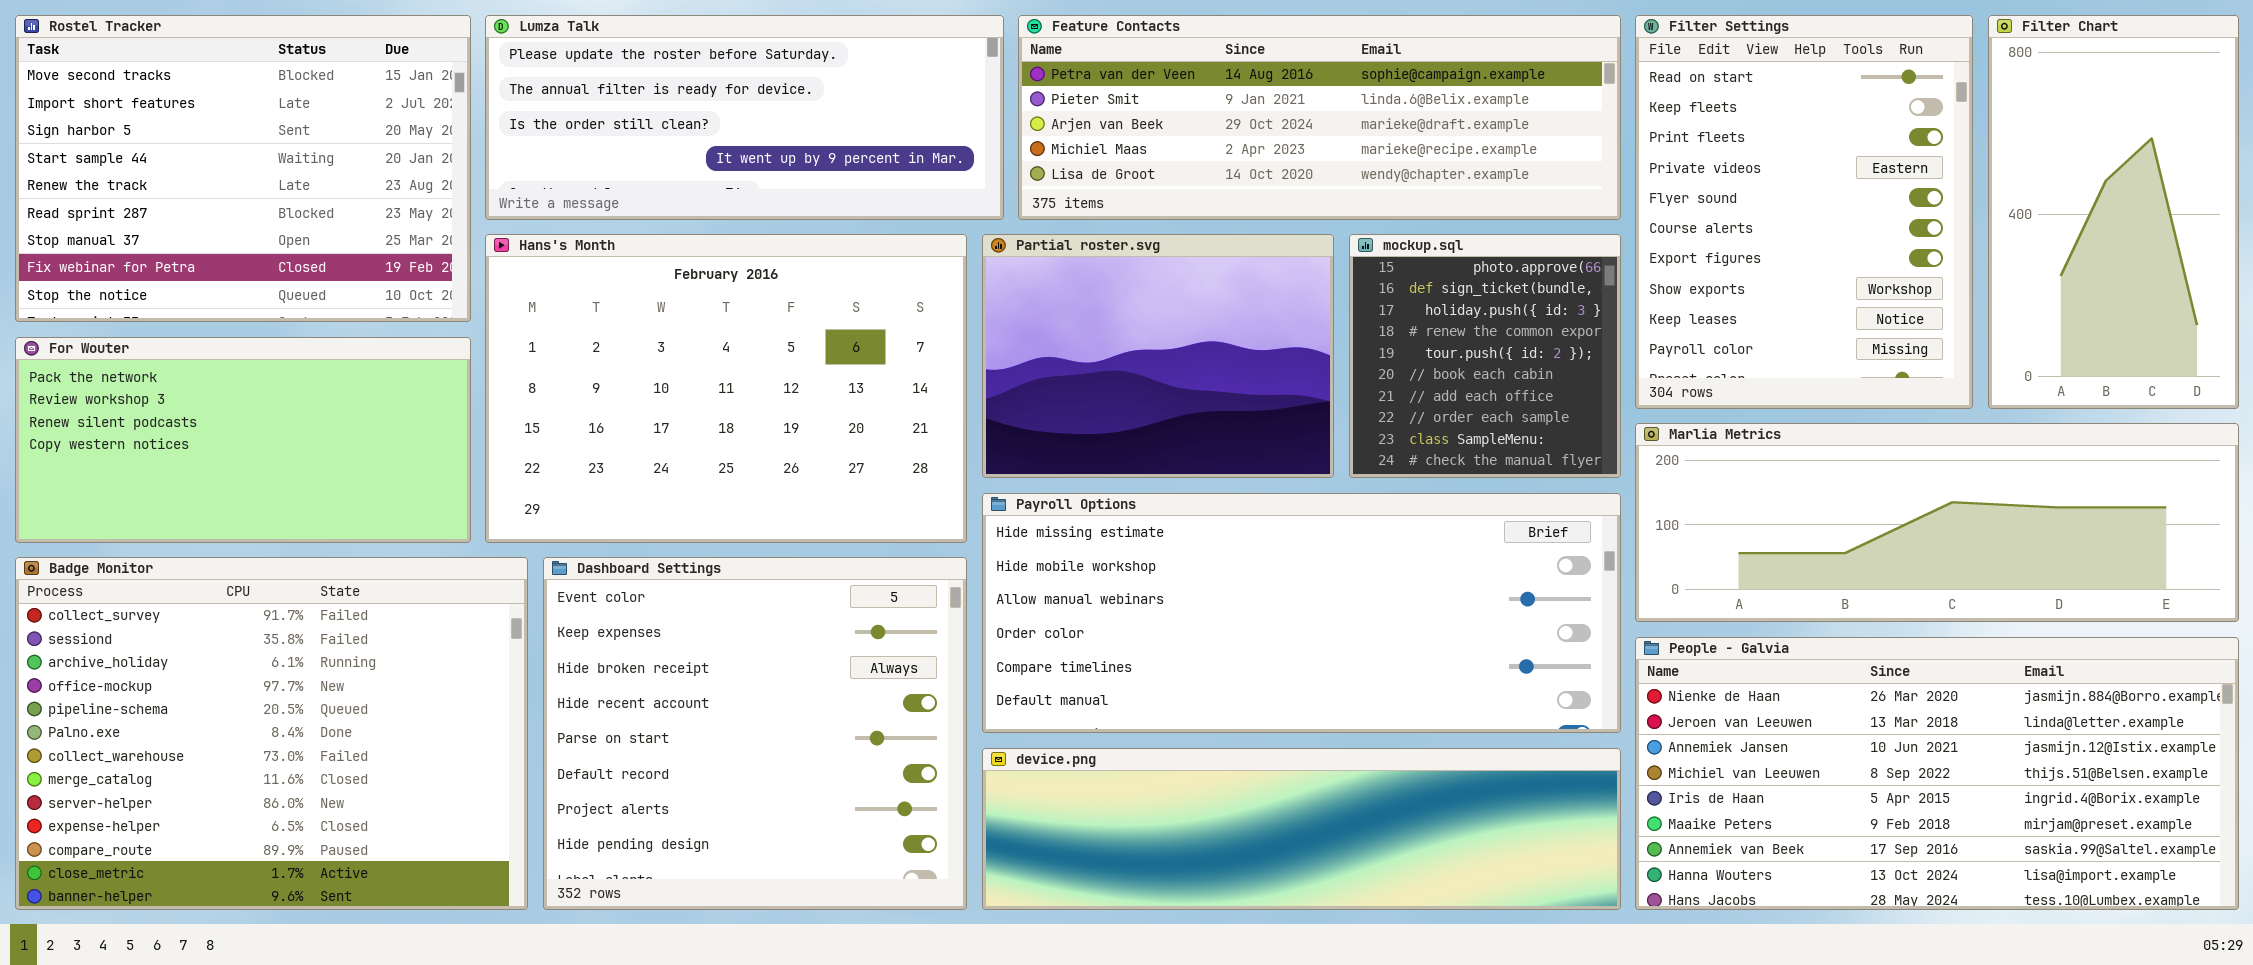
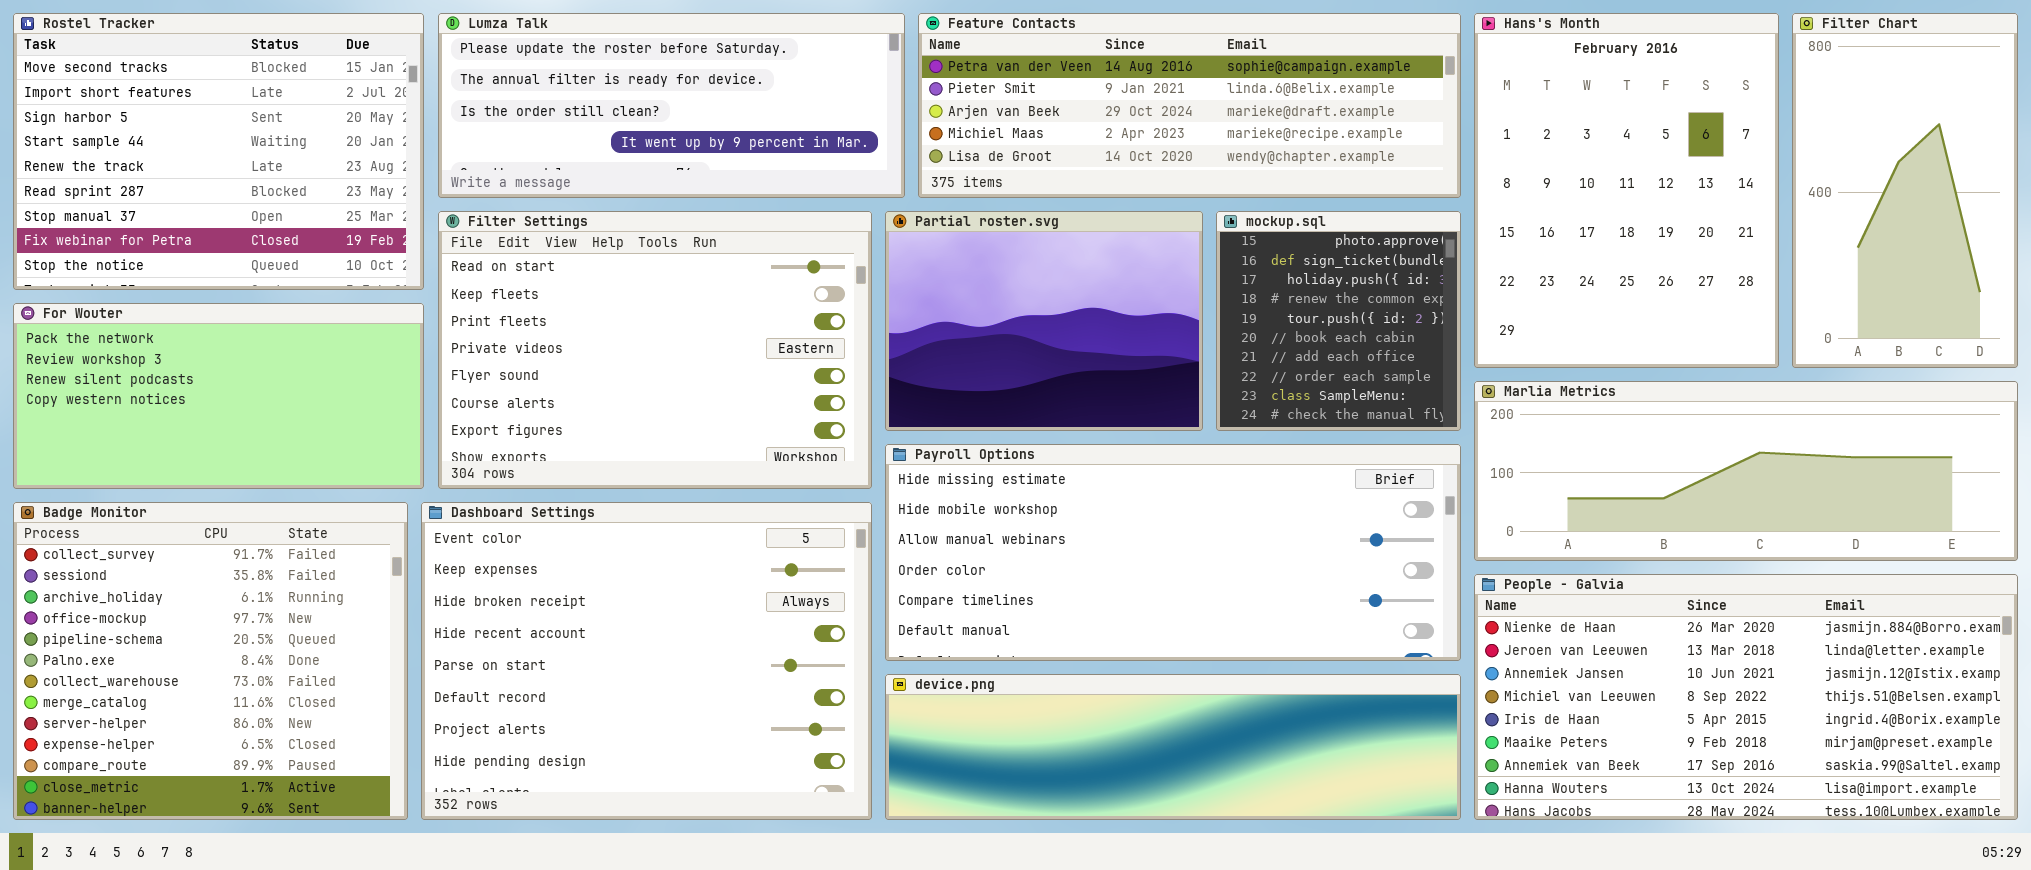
Filter Settings: [1635,15,1973,409] -> [438,211,872,489], moved, resized
Hans's Month: [485,234,967,543] -> [1474,13,1779,368], moved, resized
Badge Monitor: [15,557,528,910] -> [13,502,408,820], resized
Dashboard Settings: [543,557,967,910] -> [421,502,872,820], resized

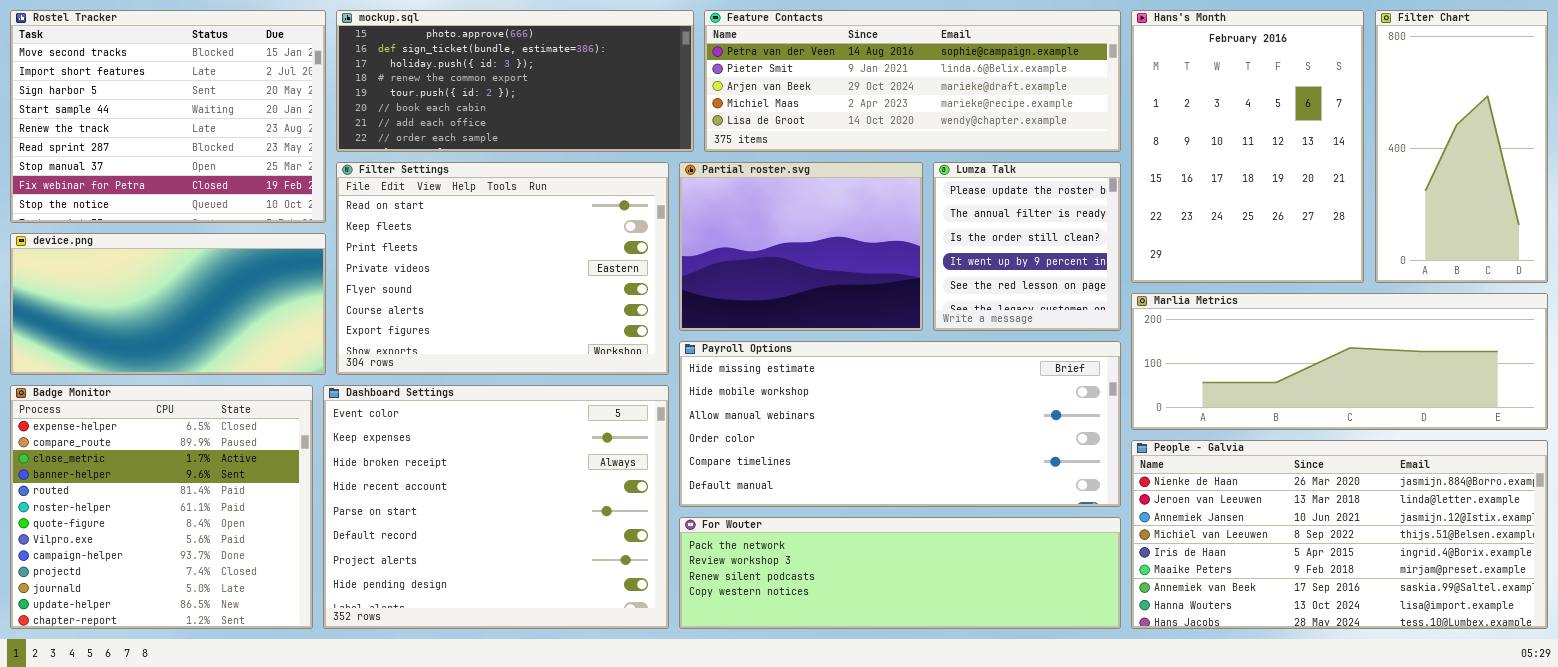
Lumza Talk: [438,13,905,198] -> [933,162,1121,331], moved, resized
mockup.sql: [1216,211,1461,431] -> [336,10,694,152], moved, resized
For Wouter: [13,303,424,489] -> [679,517,1121,629], moved, resized
Badge Monitor: [13,502,408,820] -> [10,385,313,629], scrolled down 9 rows
device.png: [885,674,1461,820] -> [10,233,326,375], moved, resized

